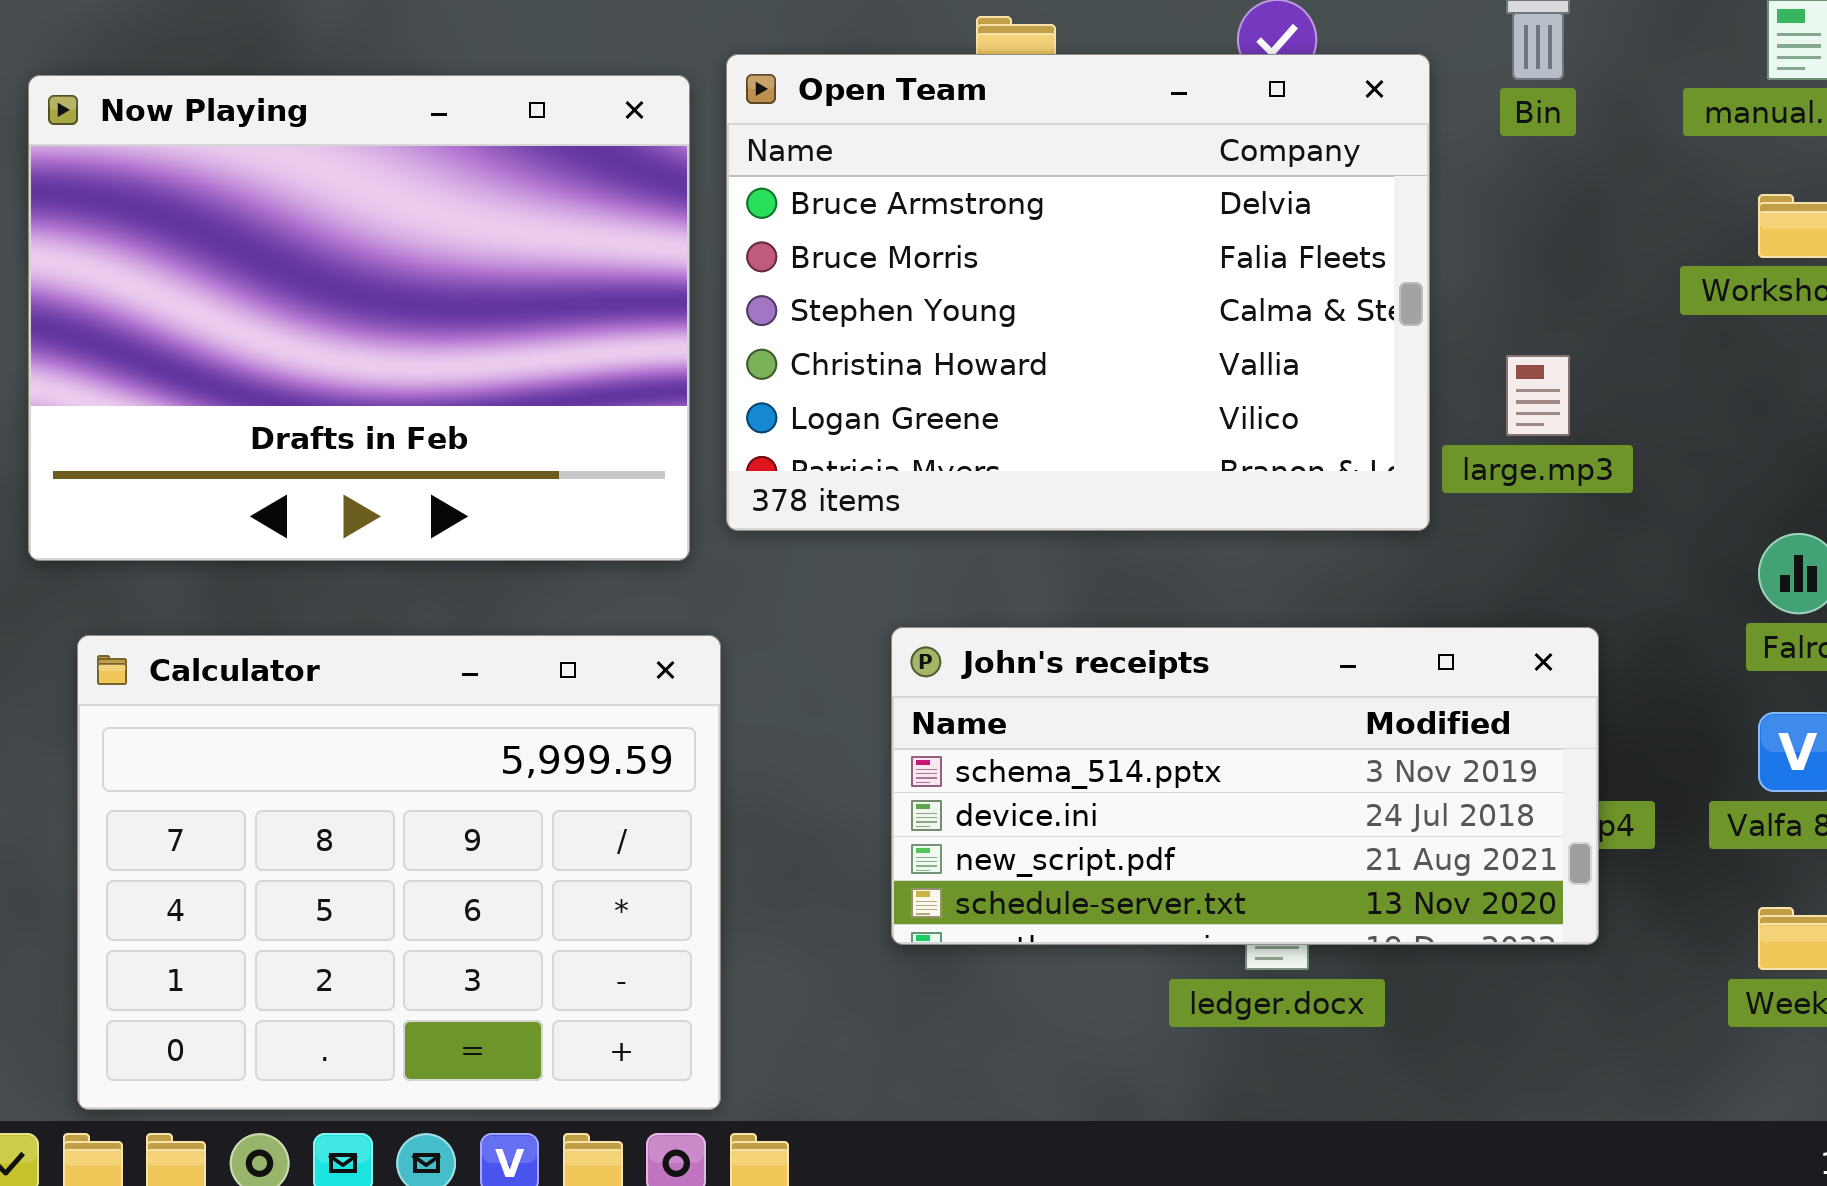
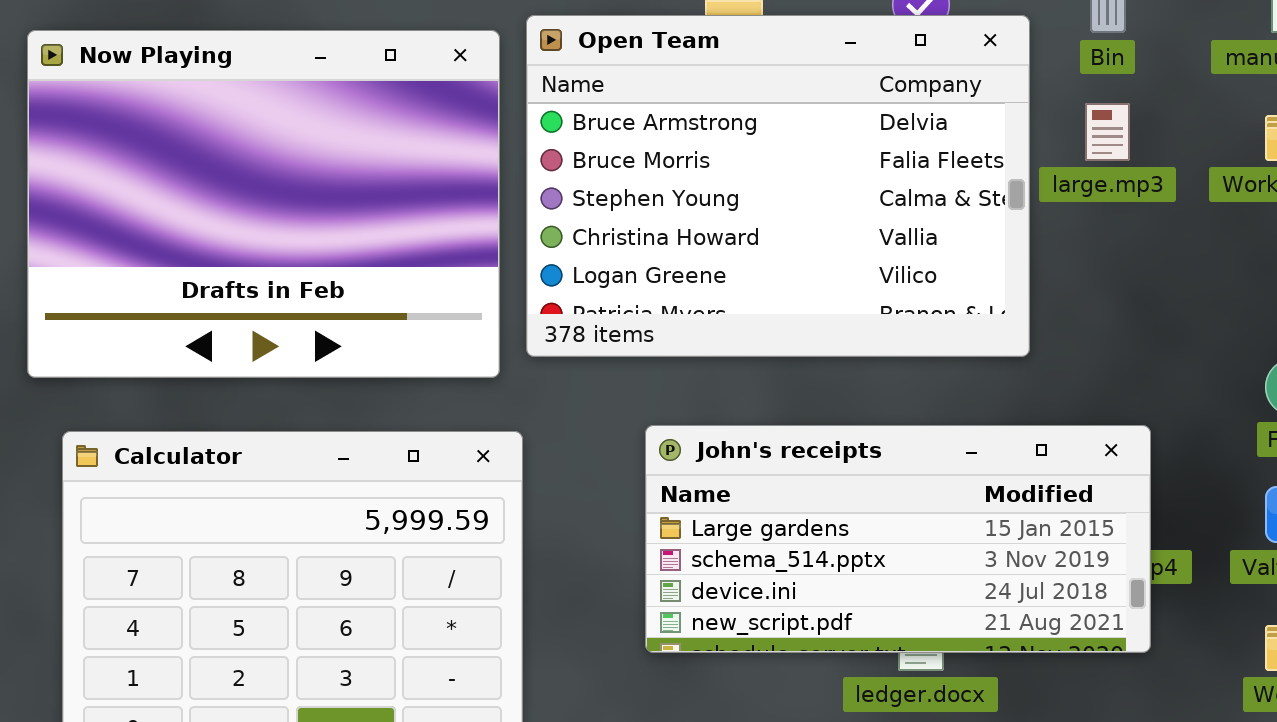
large.mp3: [1506,355,1570,436] -> [1085,103,1130,161], moved
John's receipts: [891,627,1599,945] -> [645,425,1151,653], scrolled up 1 row

